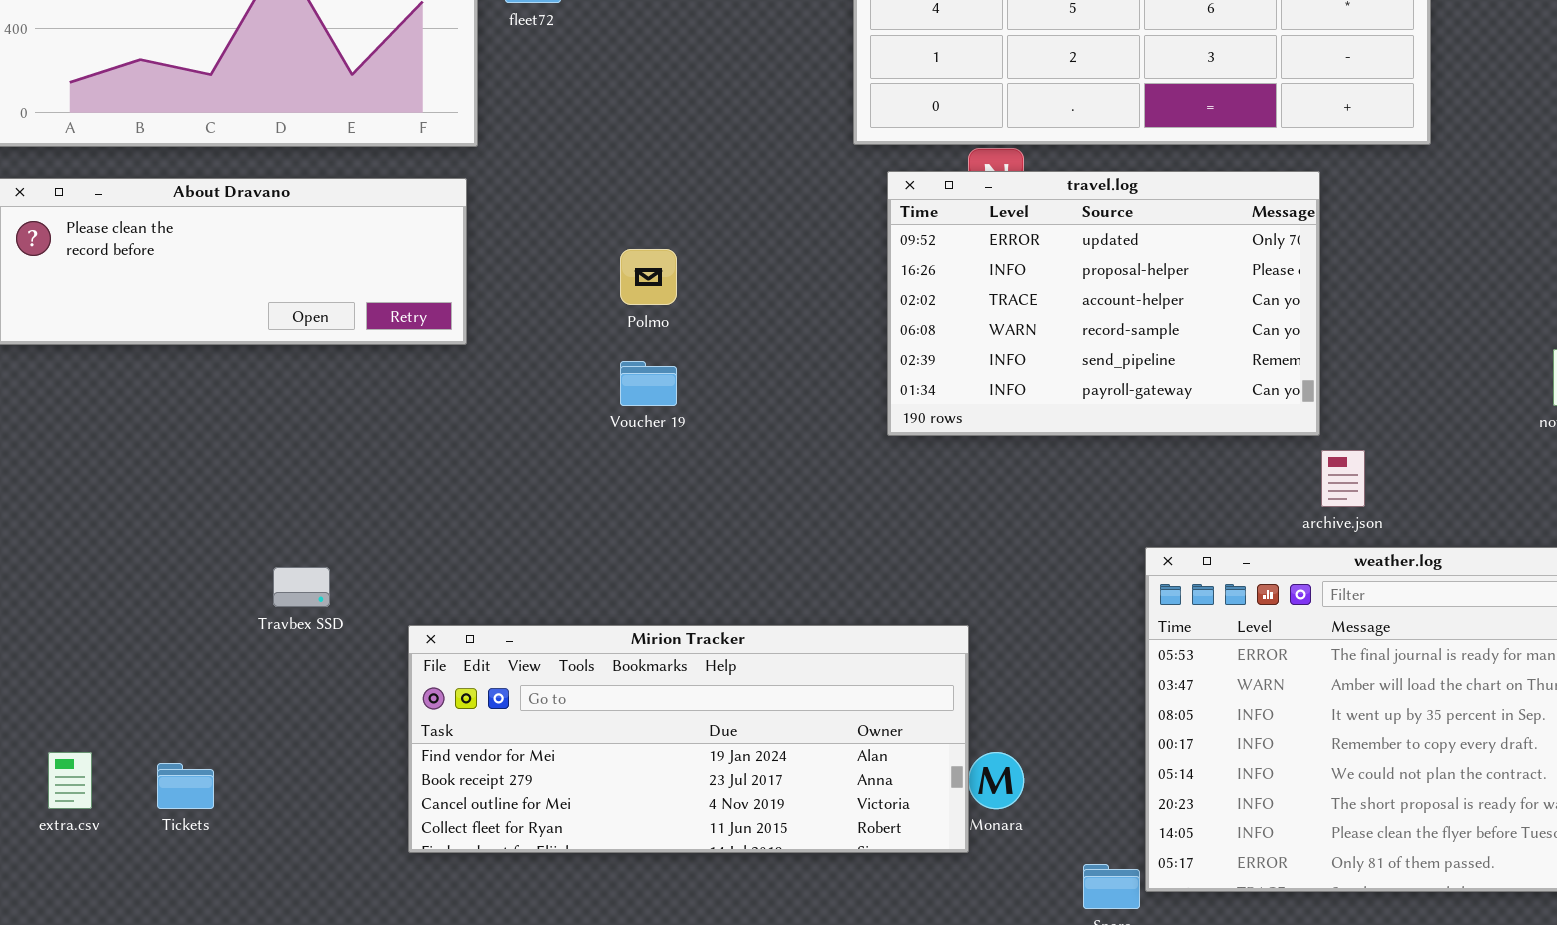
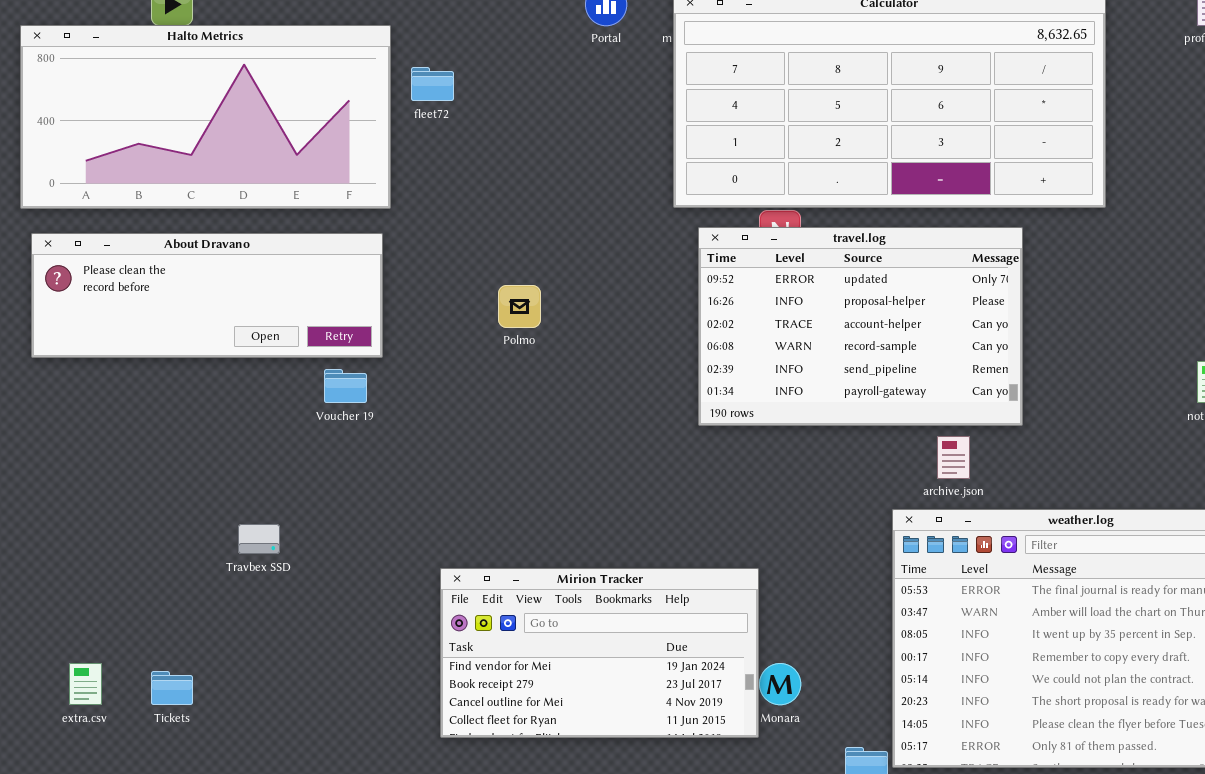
Voucher 19: [620,361,677,406] -> [324,369,367,403], moved
archive.json: [1321,450,1365,507] -> [937,436,970,479], moved
Mirion Tracker: [408,625,969,853] -> [440,568,759,738], resized

